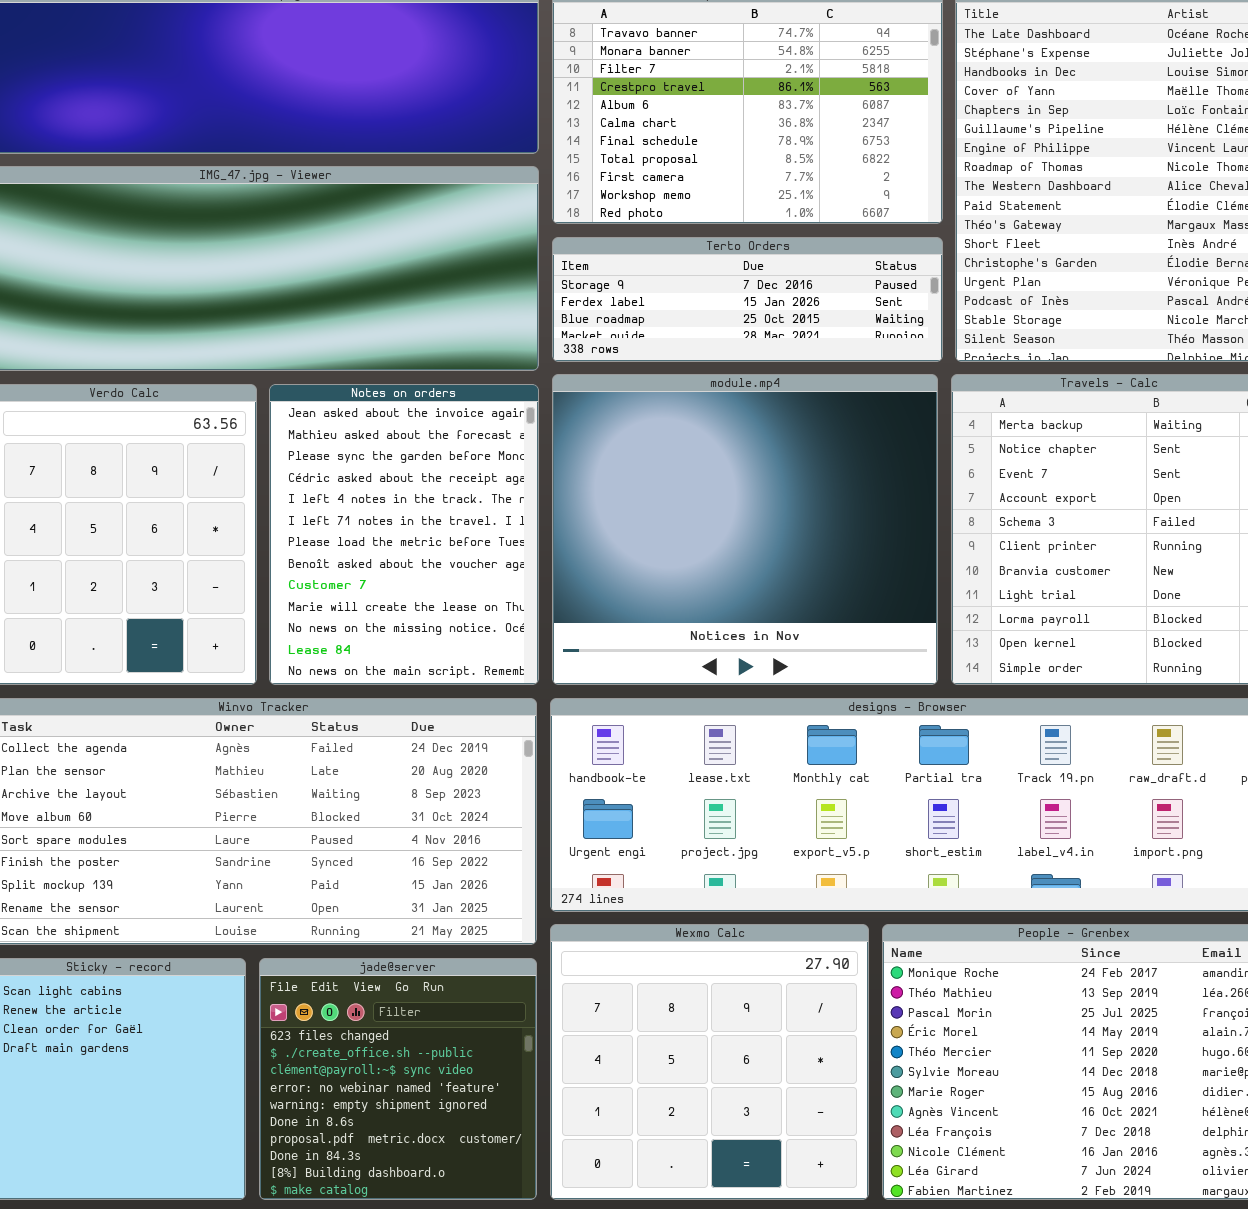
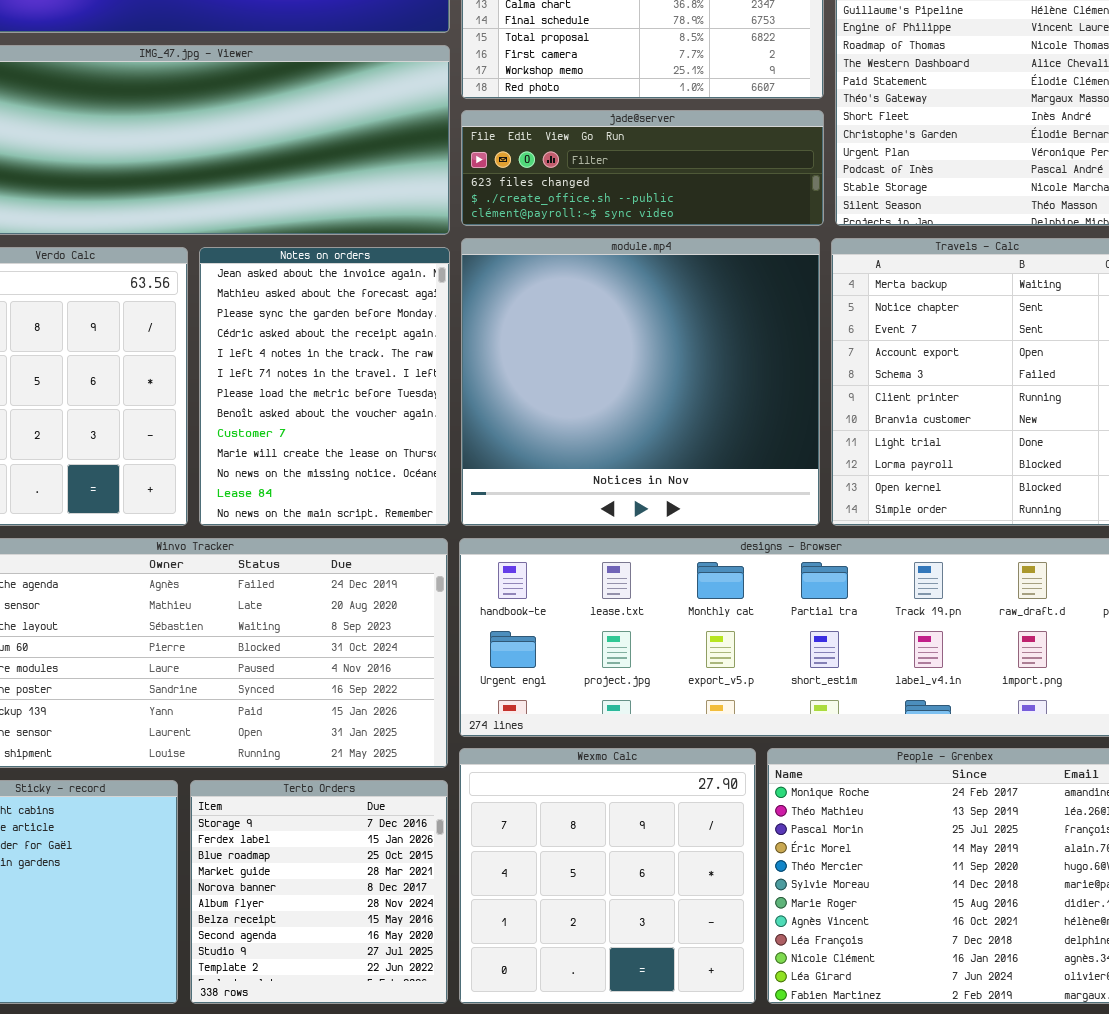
Terto Orders: [552,237,943,362] -> [190,780,448,1004], moved, resized
jade@server: [259,958,537,1200] -> [461,110,824,226], moved, resized

